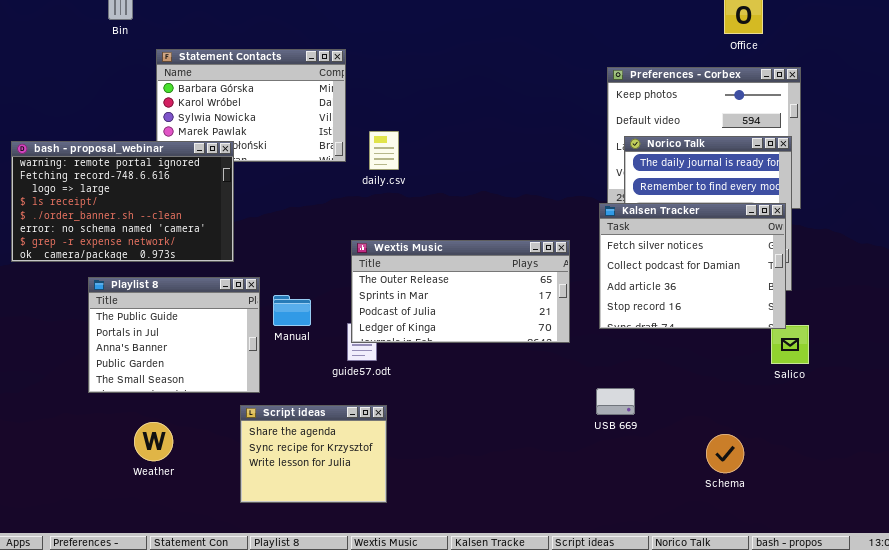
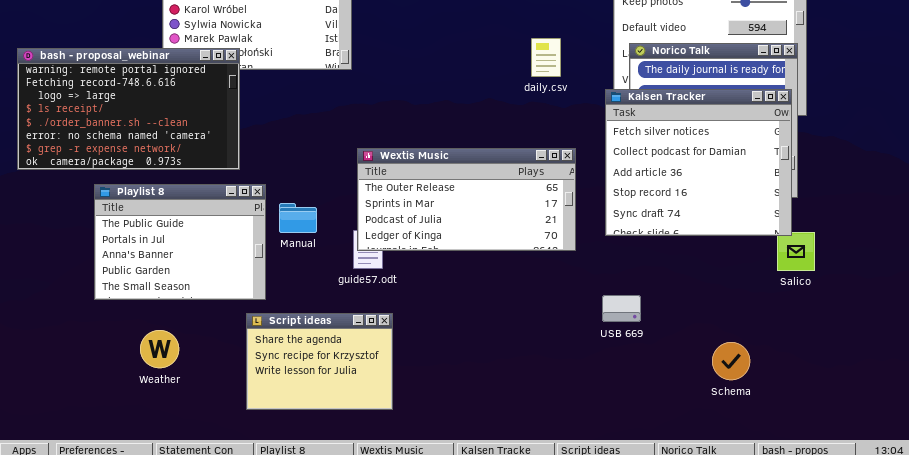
daily.csv: [369,131,399,170] -> [531,38,561,77], moved
Kalsen Tracker: [599,203,786,329] -> [605,89,792,236], resized

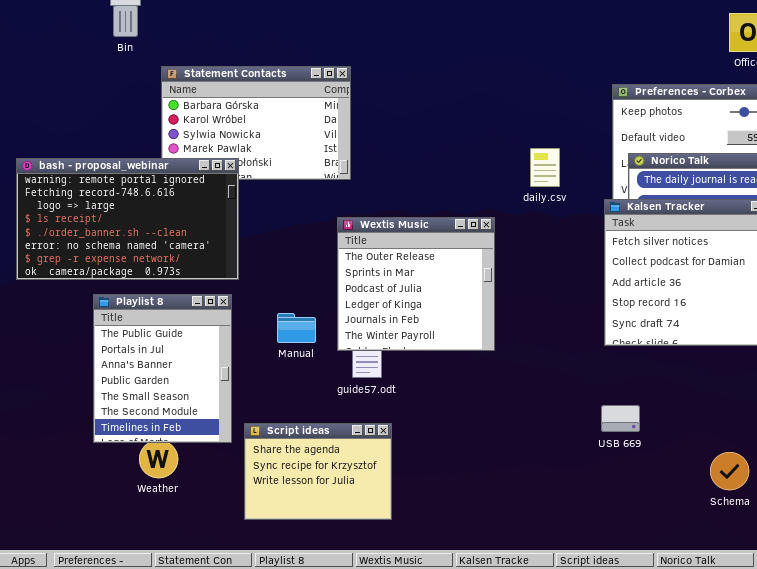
Wextis Music: [357,148,576,251] -> [337,217,495,351], moved, resized
Playlist 8: [94,184,266,300] -> [93,294,232,443], resized

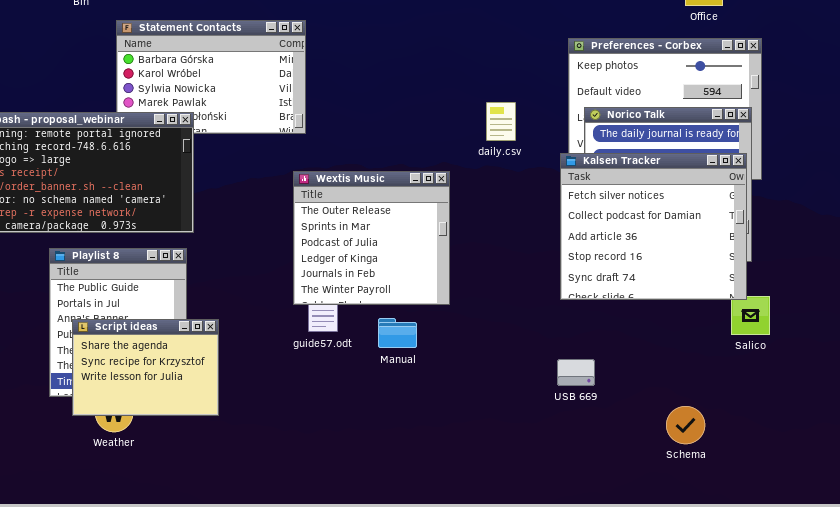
Manual: [277,313,316,343] -> [378,318,417,348], moved
Script ideas: [244,423,392,520] -> [72,319,219,416], moved

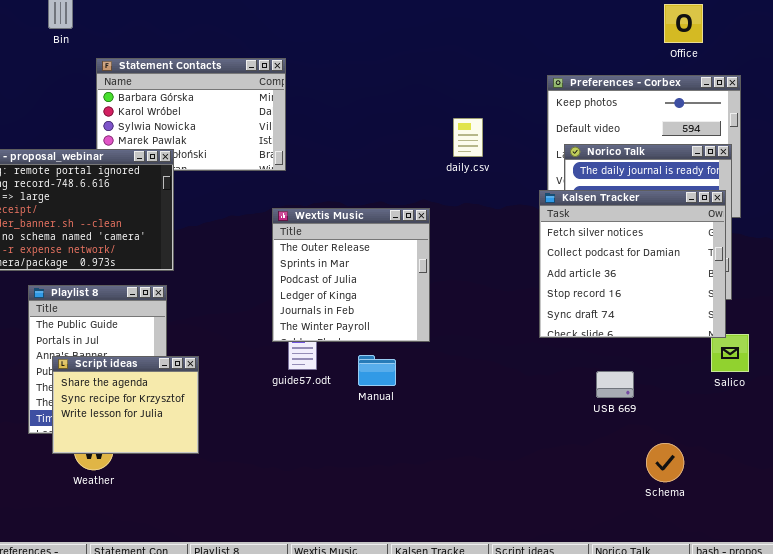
daily.csv: [486,102,516,141] -> [453,118,483,157], moved
USB 669: [557,359,595,386] -> [596,371,634,398], moved

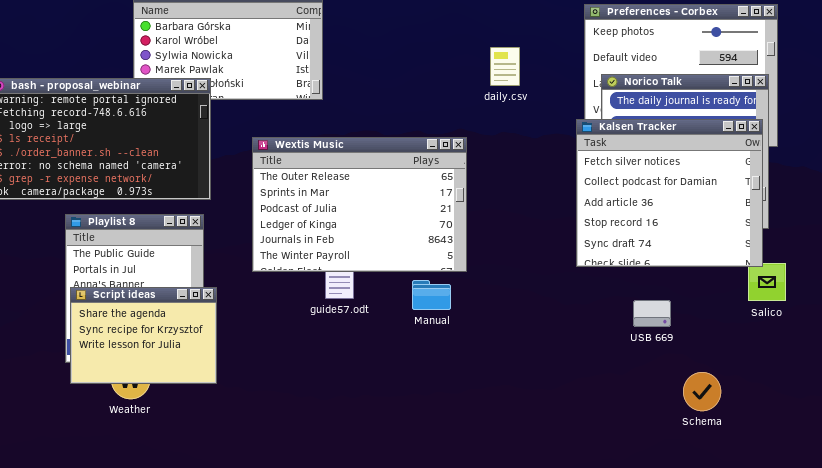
Wextis Music: [272,208,430,342] -> [252,137,467,272], resized
Manual: [358,355,396,386] -> [412,280,451,310], moved
Script ideas: [52,356,199,454] -> [70,287,217,384], moved

